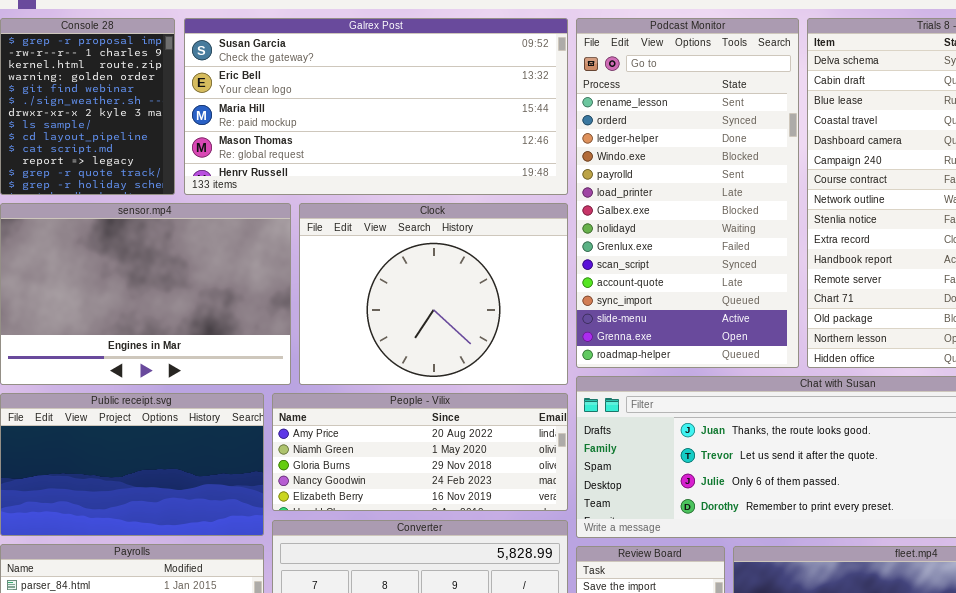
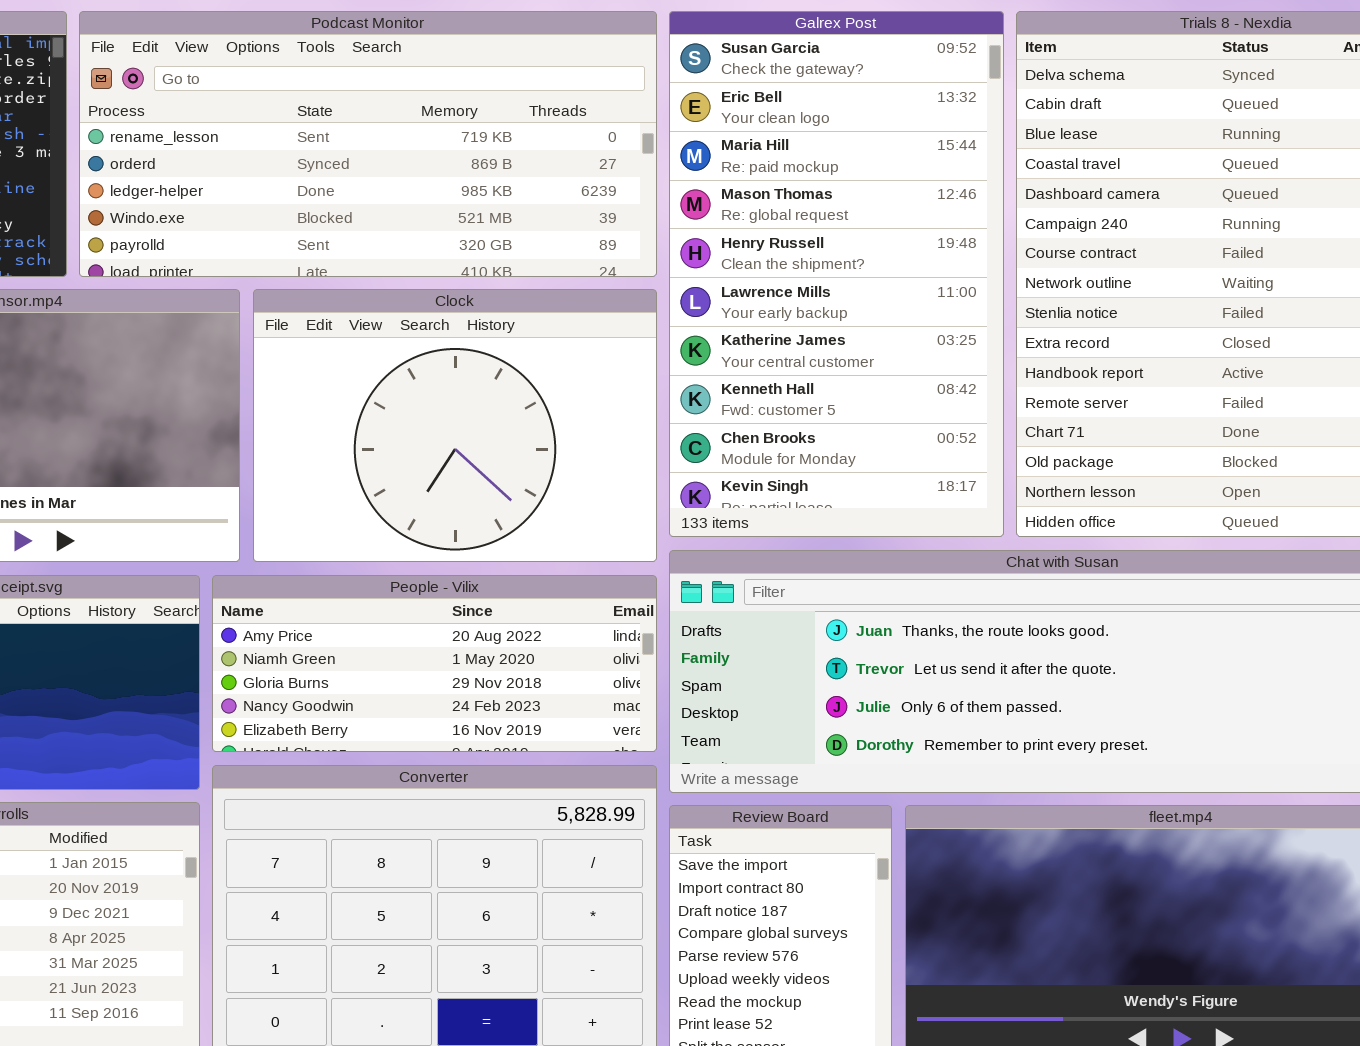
Galrex Post: [184,18,568,195] -> [669,11,1004,537], moved, resized
Podcast Monitor: [576,18,799,368] -> [79,11,657,277], moved, resized

